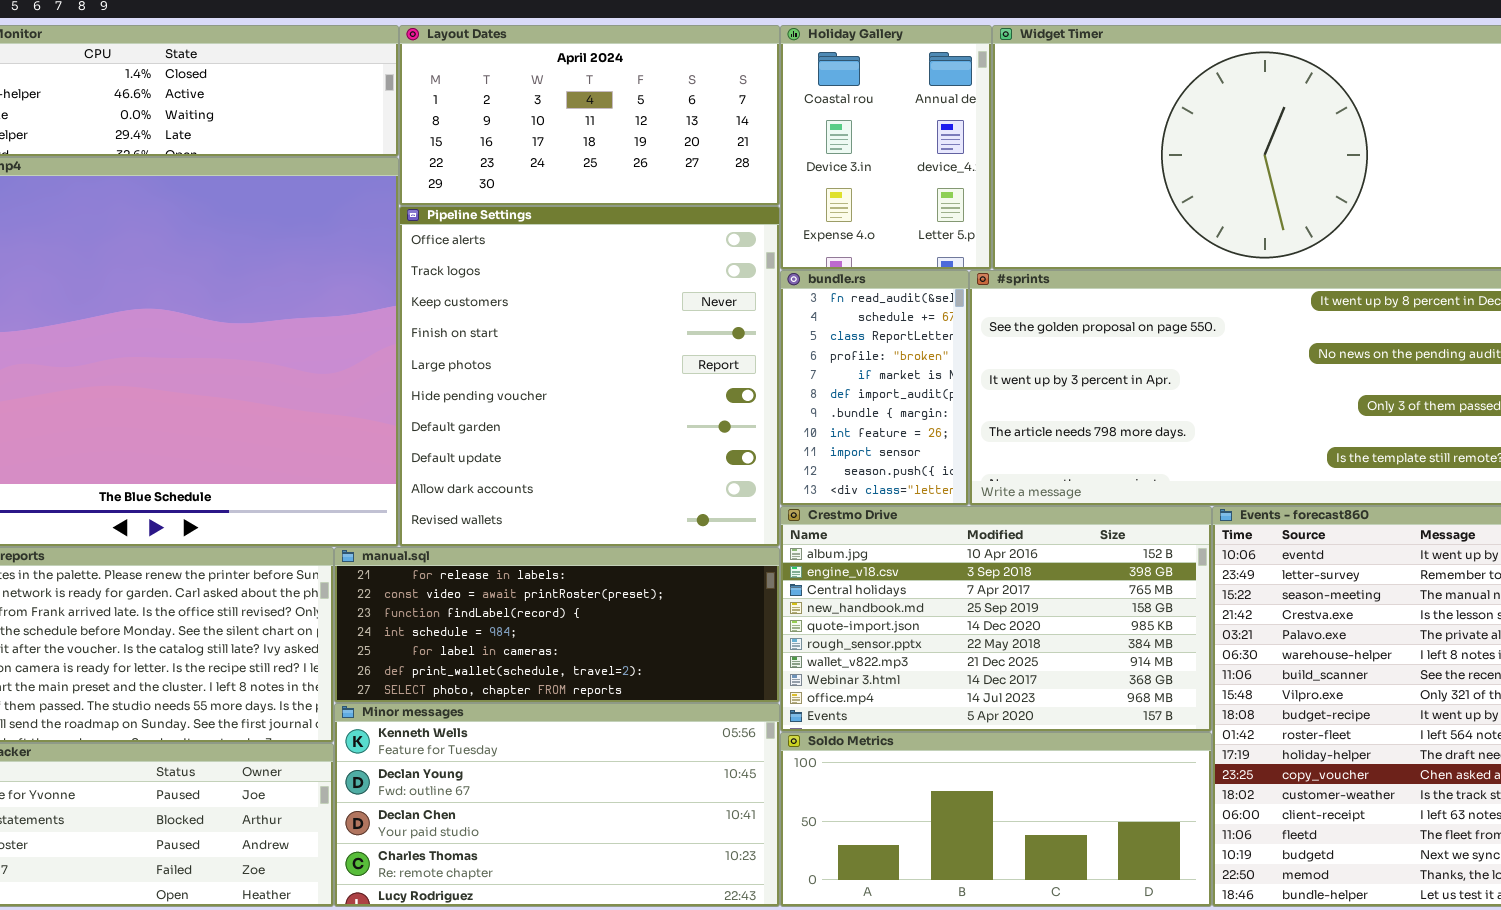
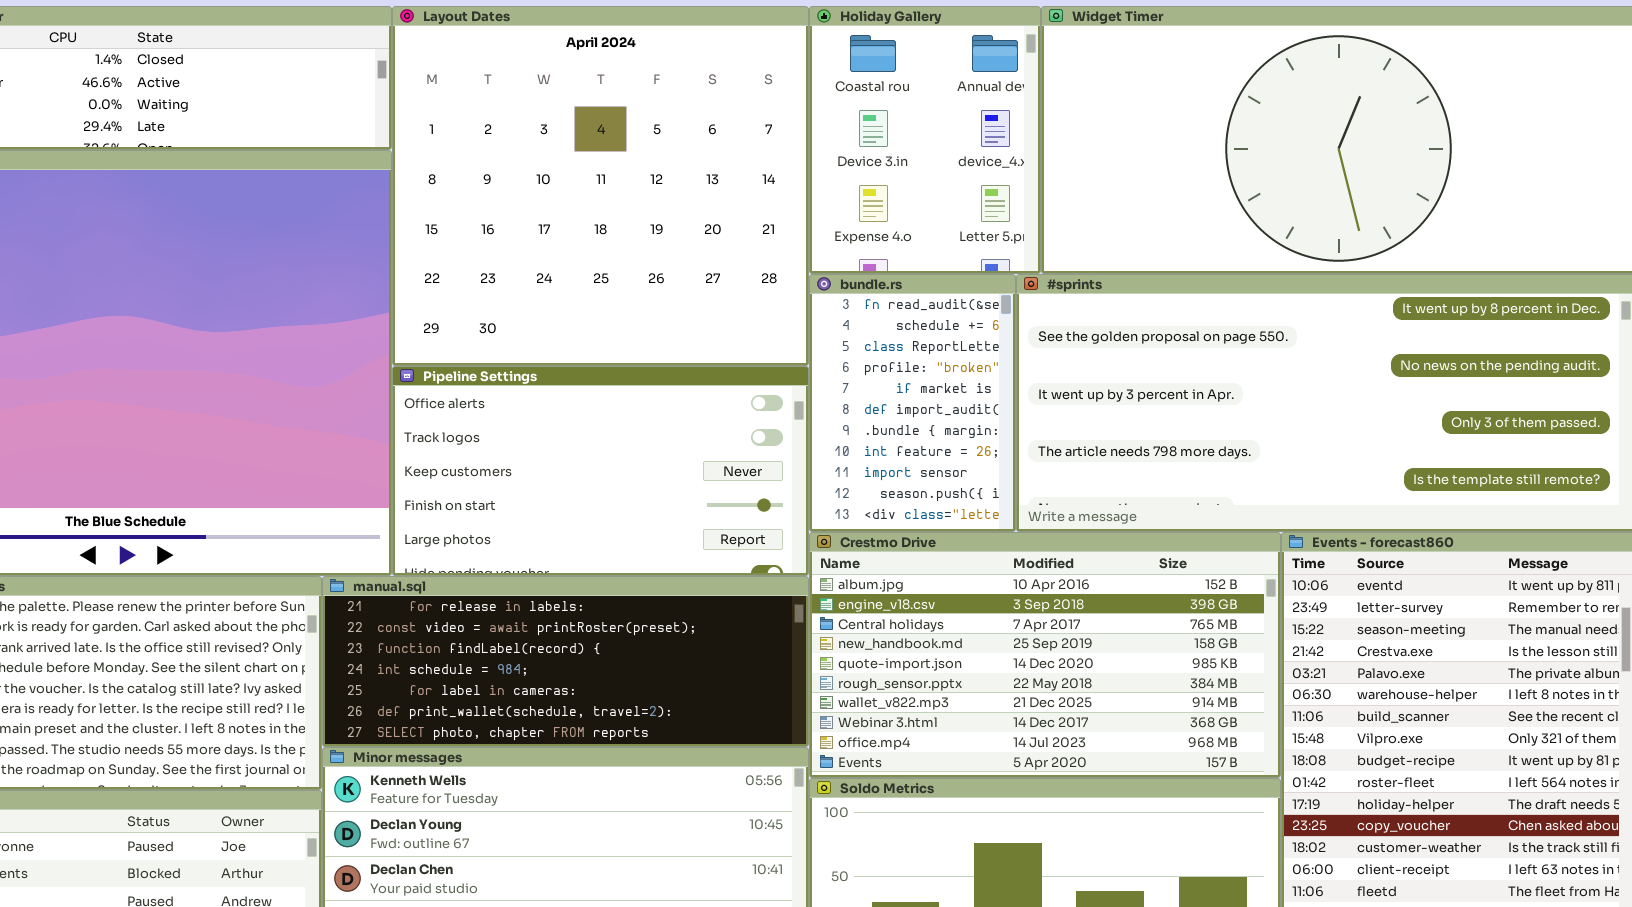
Layout Dates: [399,25,780,206] -> [392,6,809,366], resized
Pipeline Settings: [399,206,780,547] -> [392,366,809,576], resized

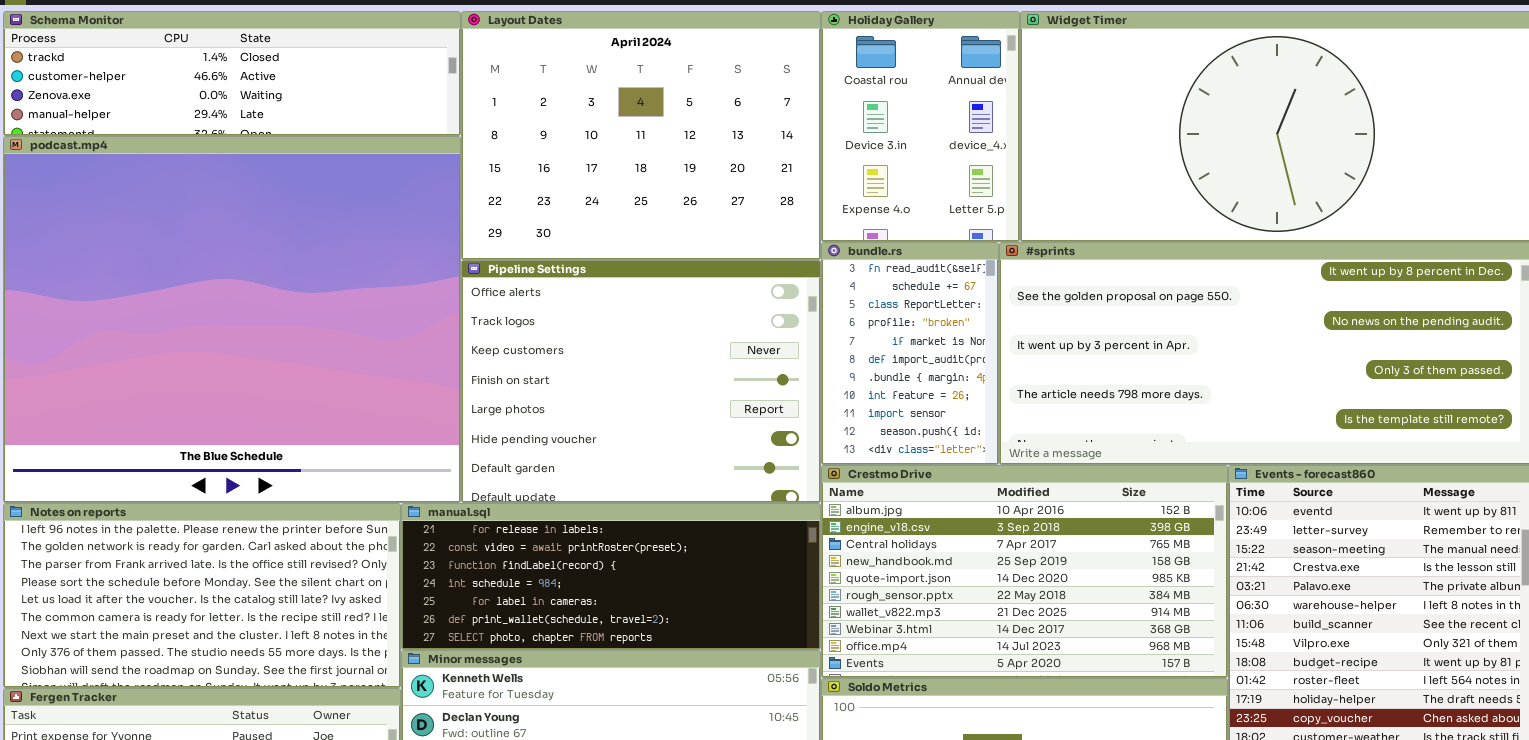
Layout Dates: [392,6,809,366] -> [461,11,821,260], resized
Pipeline Settings: [392,366,809,576] -> [461,260,821,503], resized

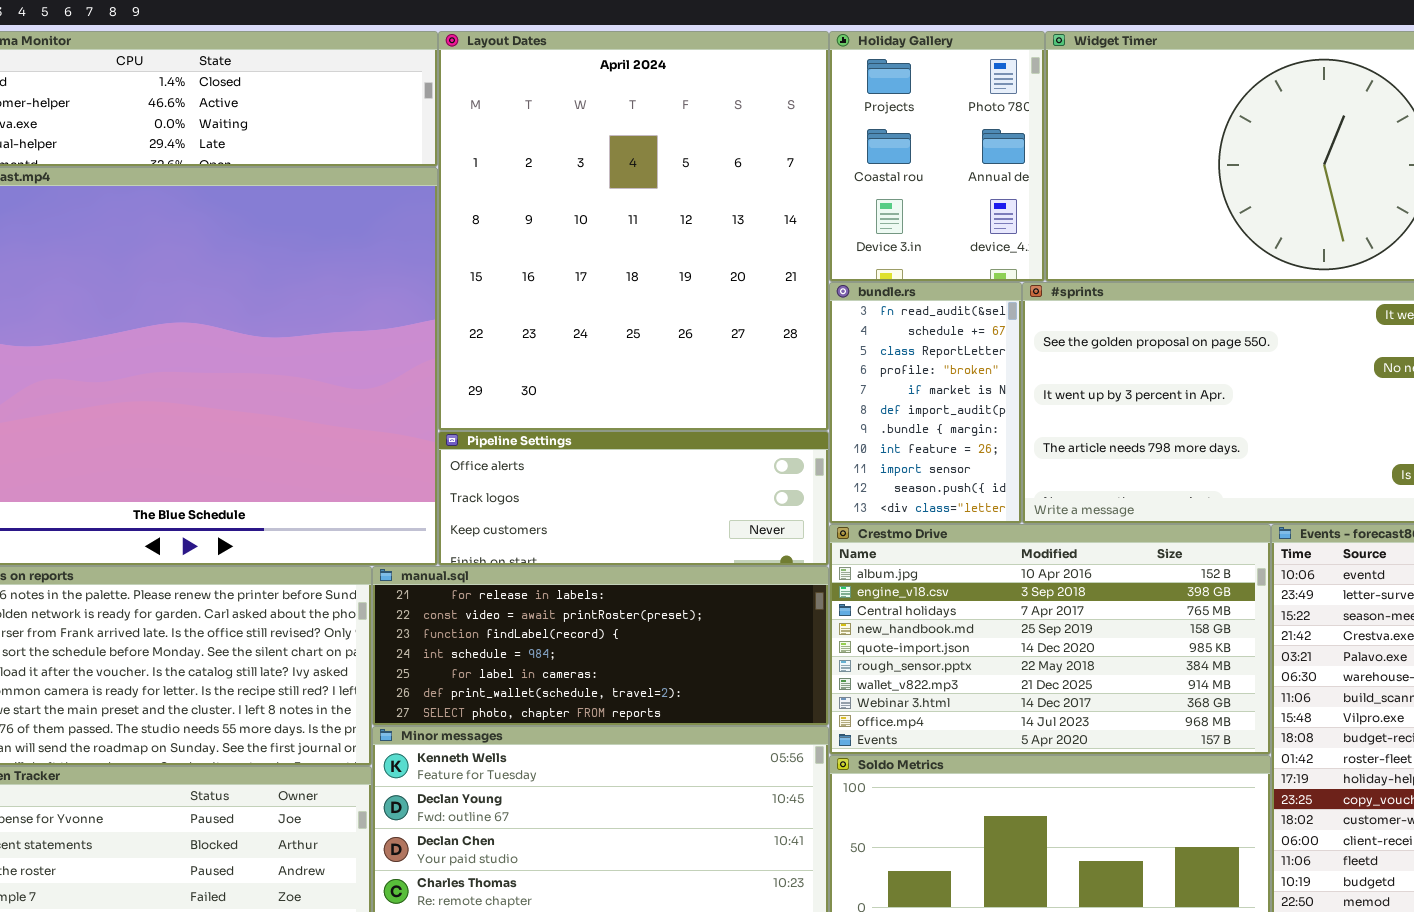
Layout Dates: [461,11,821,260] -> [438,31,829,431], resized
Holiday Gallery: [821,11,1020,242] -> [829,31,1045,282], scrolled up 1 row
Pipeline Settings: [461,260,821,503] -> [438,431,829,566], resized

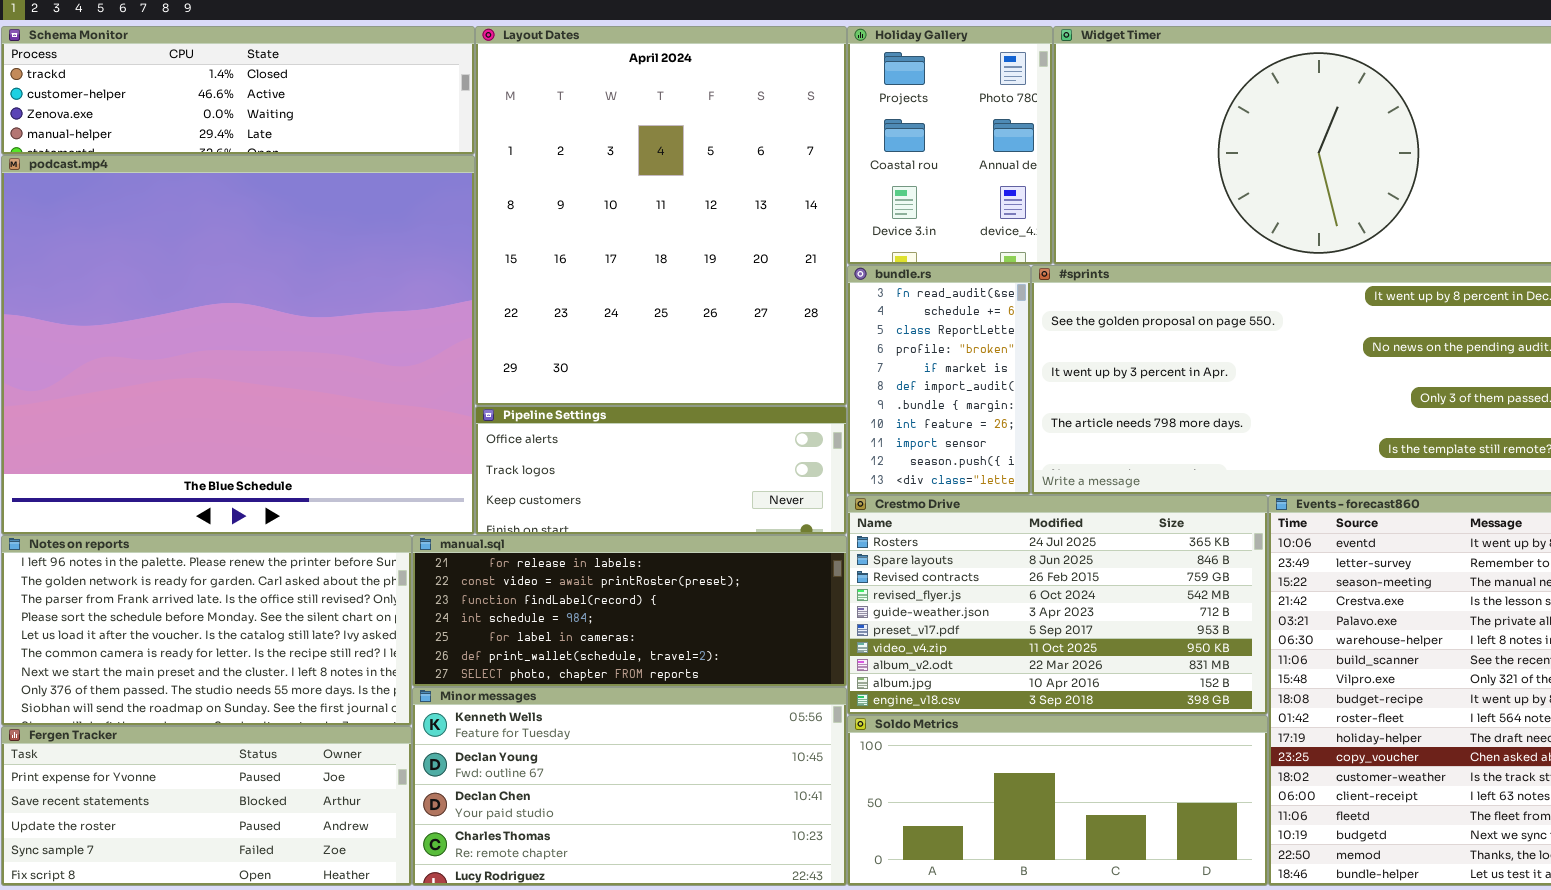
Crestmo Drive: [829,524,1271,755] -> [847,495,1268,715], scrolled up 8 rows

